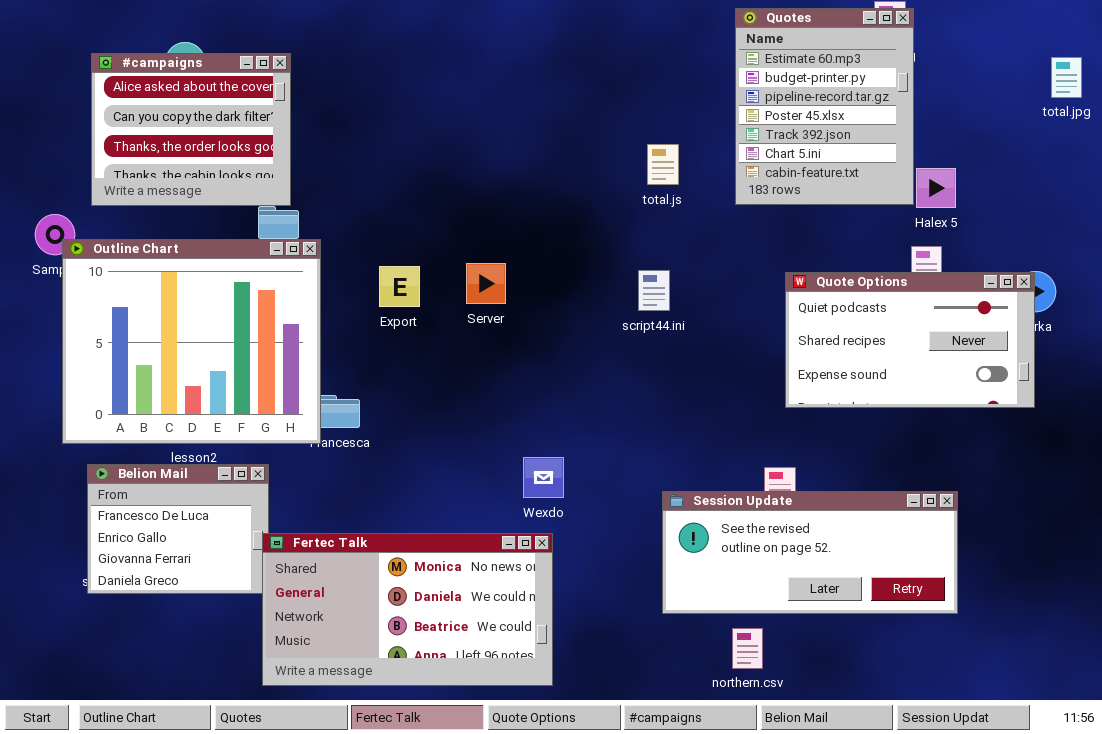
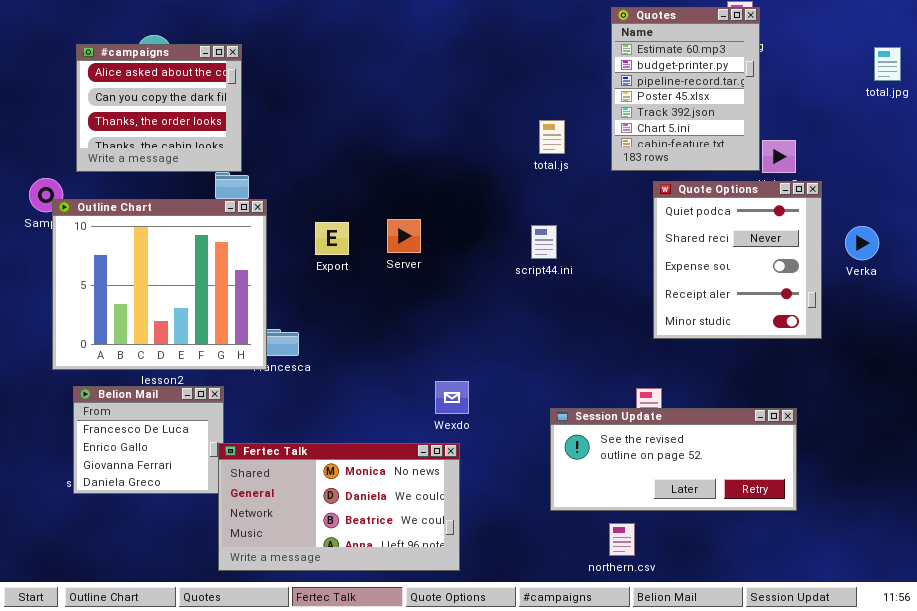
Quote Options: [785,272,1035,408] -> [653,181,822,339], resized

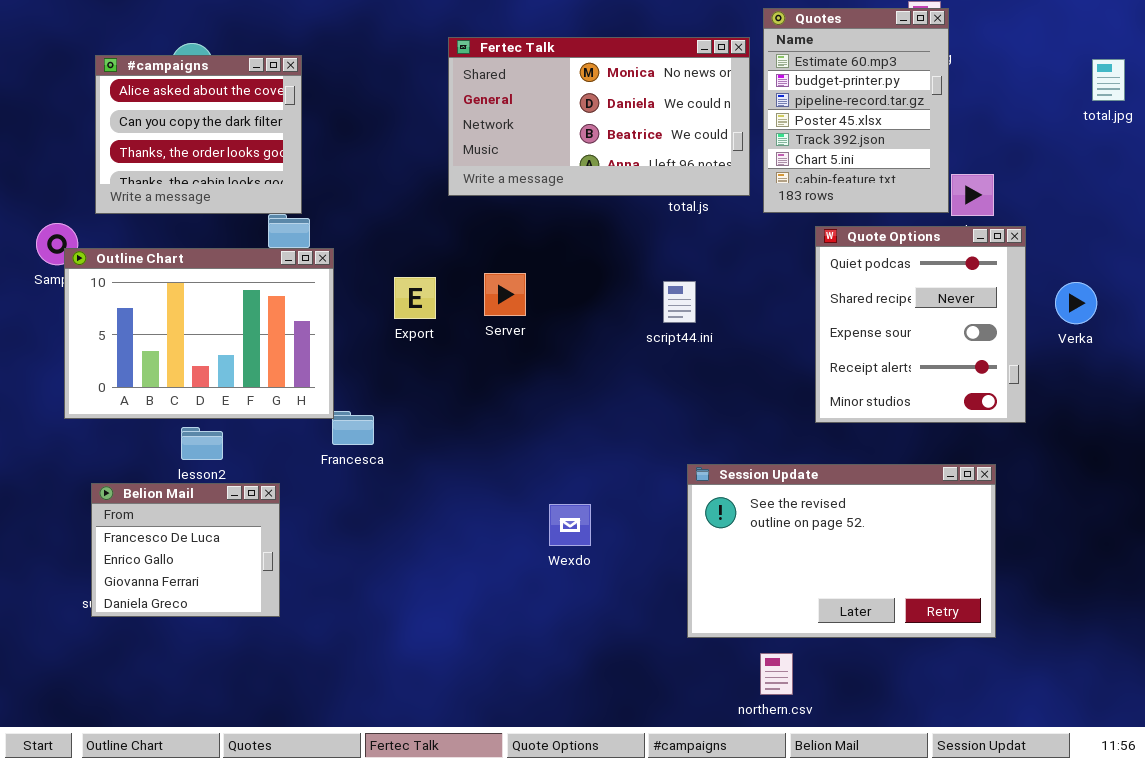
Outline Chart: [52,199,267,370] -> [64,248,334,419], resized
Wexdo: [435,381,469,414] -> [549,504,591,546], moved
Session Update: [550,408,797,511] -> [687,464,996,638], resized
Fertec Talk: [218,443,460,571] -> [448,37,750,196], moved

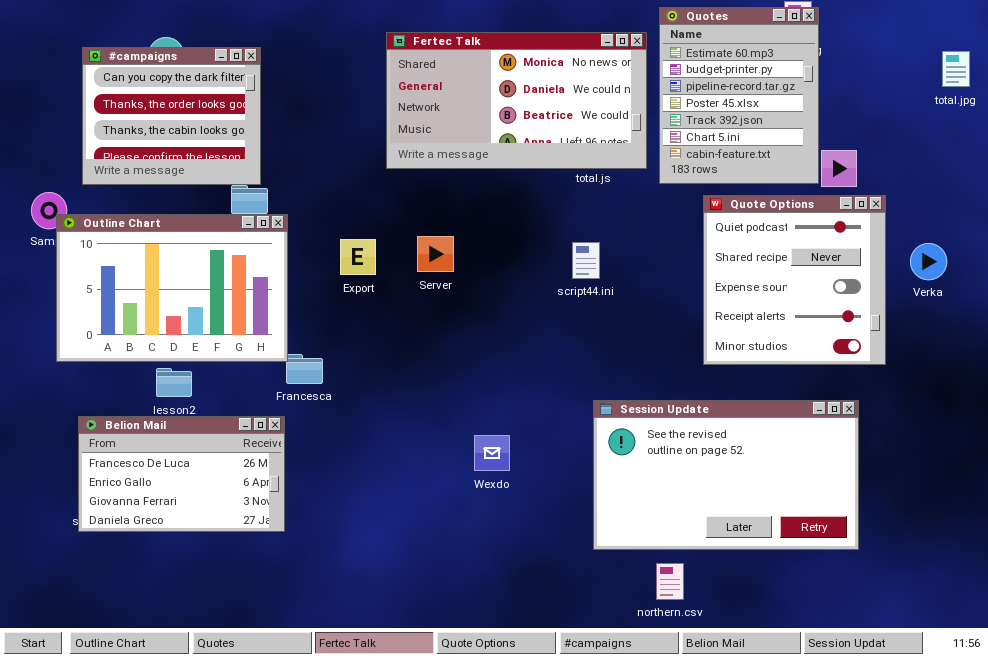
#campaigns: [95,55,302,214] -> [82,47,261,185], scrolled down 1 row
Belion Mail: [91,483,280,617] -> [78,416,285,532], resized

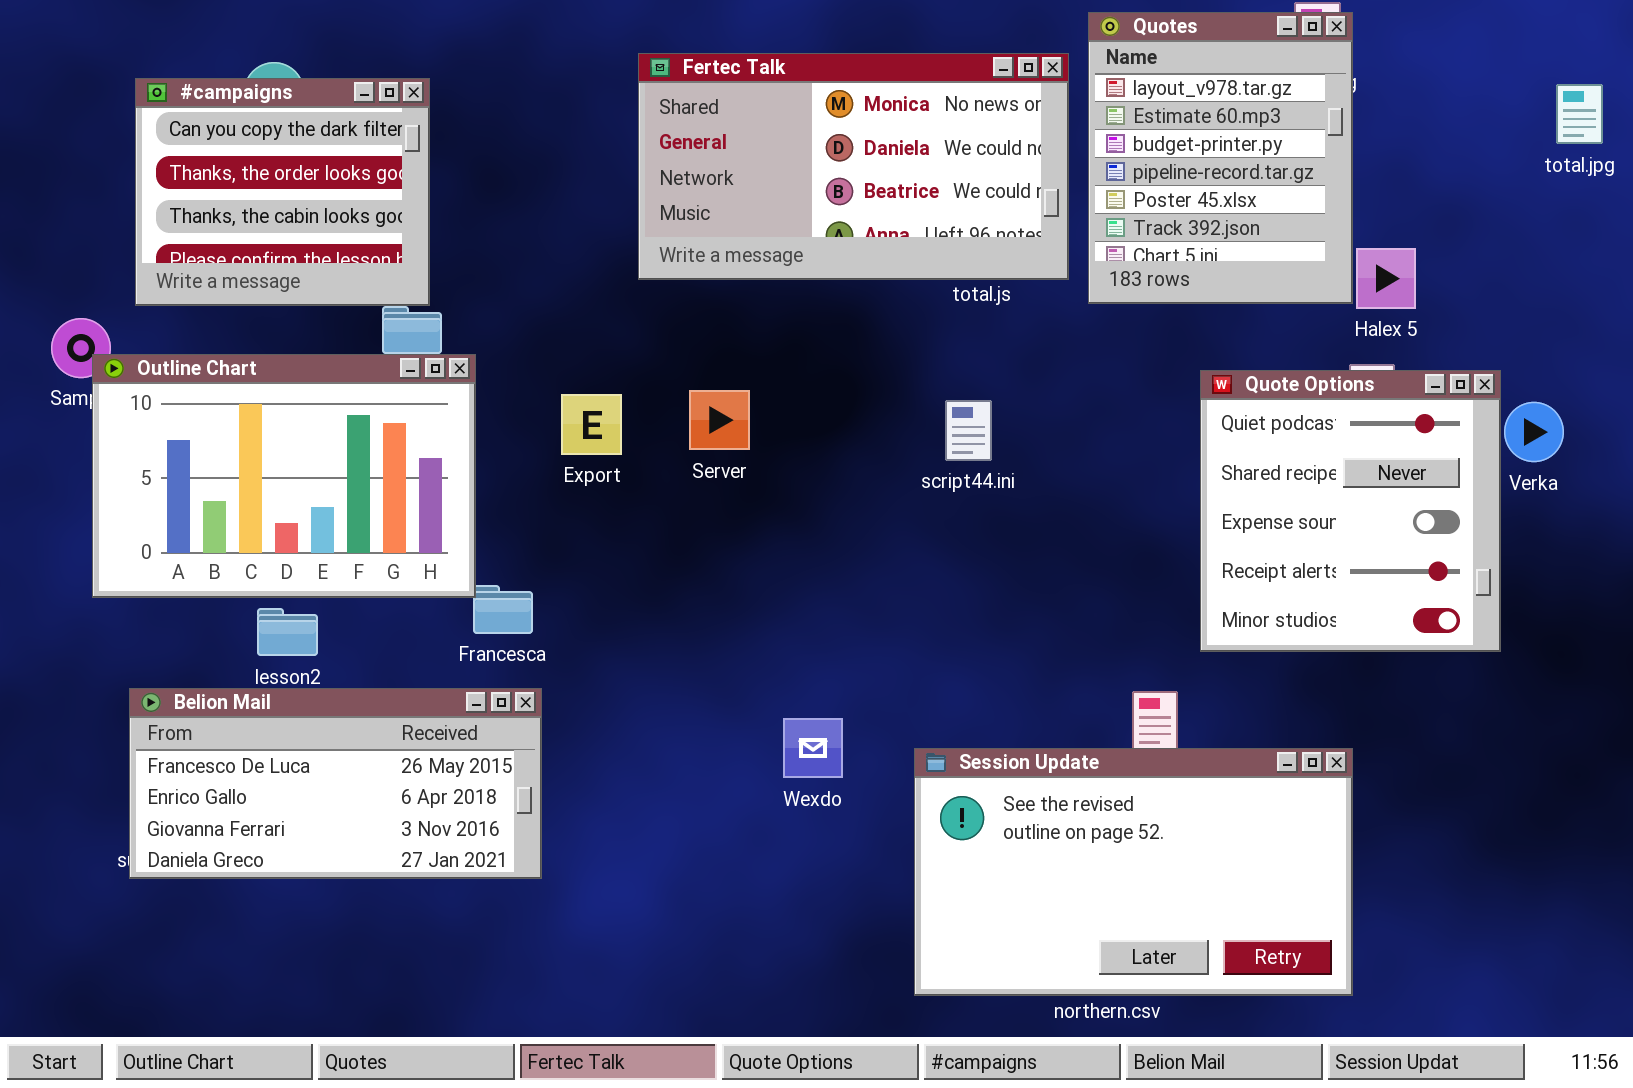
Quotes: [659,7,819,184] -> [1088,12,1353,304], scrolled up 1 row
Quote Options: [703,195,886,365] -> [1200,370,1501,652], moved
Session Update: [593,400,859,550] -> [914,748,1353,996], moved
Belion Mail: [78,416,285,532] -> [129,688,542,879], resized

